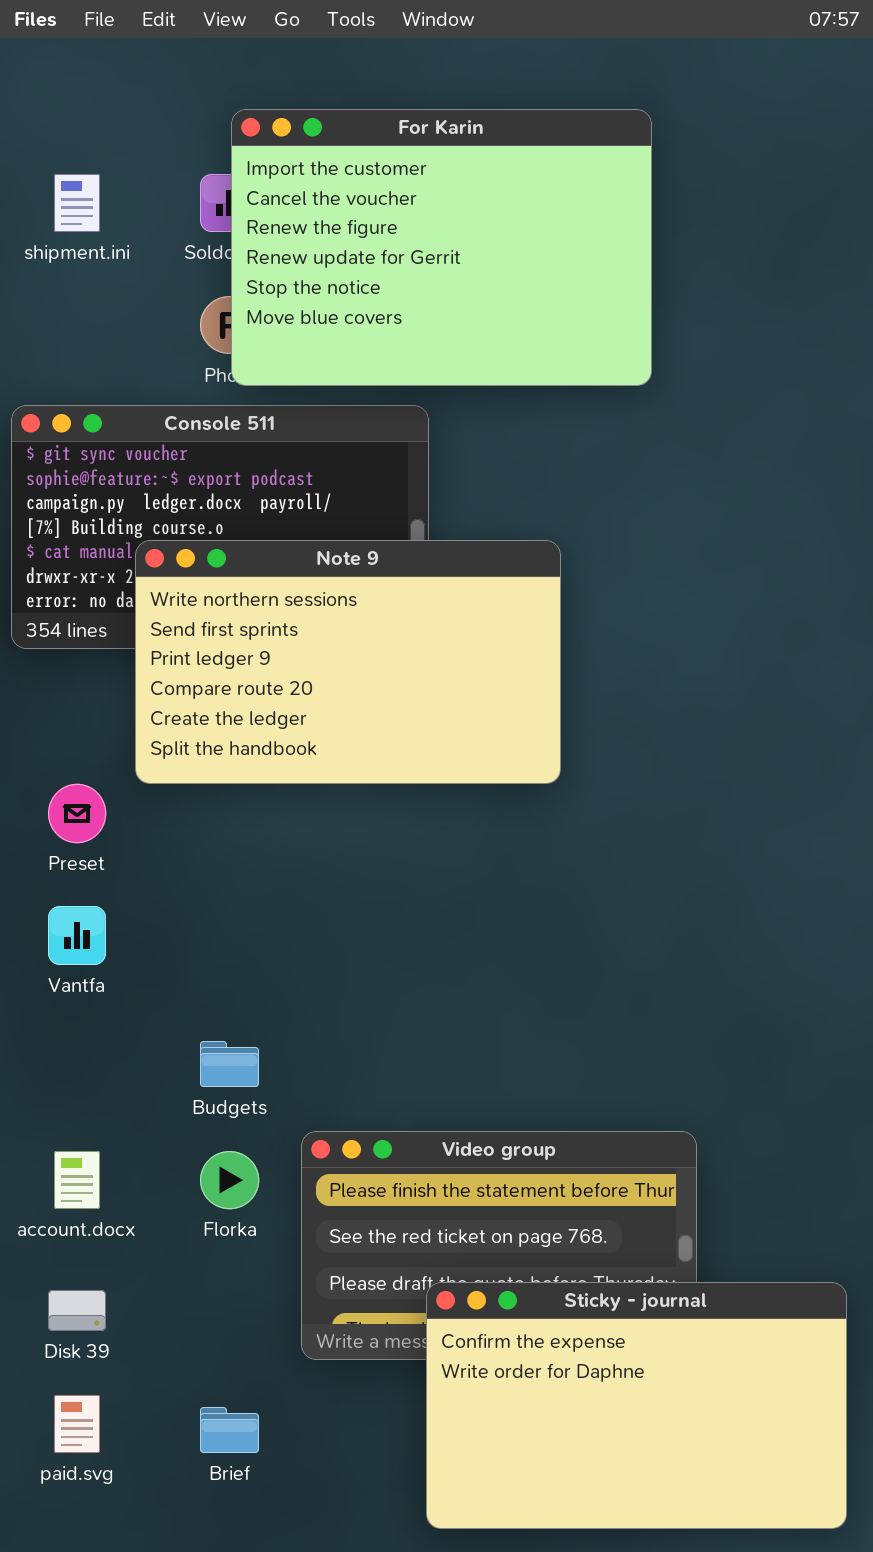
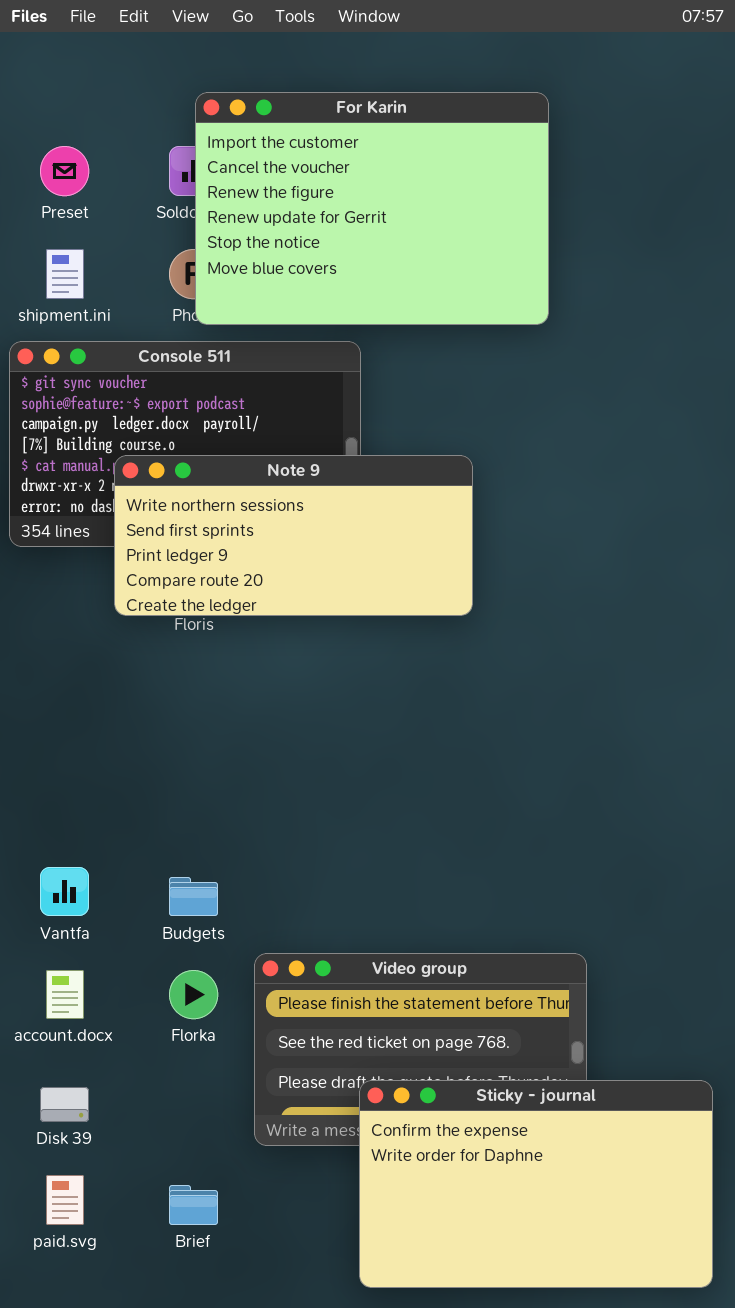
shipment.ini: [54,174,100,232] -> [46,249,84,299], moved
Note 9: [135,540,561,784] -> [114,455,473,616], resized
Preset: [48,784,106,843] -> [40,146,89,196], moved
Vantfa: [48,906,106,965] -> [40,867,89,916], moved

